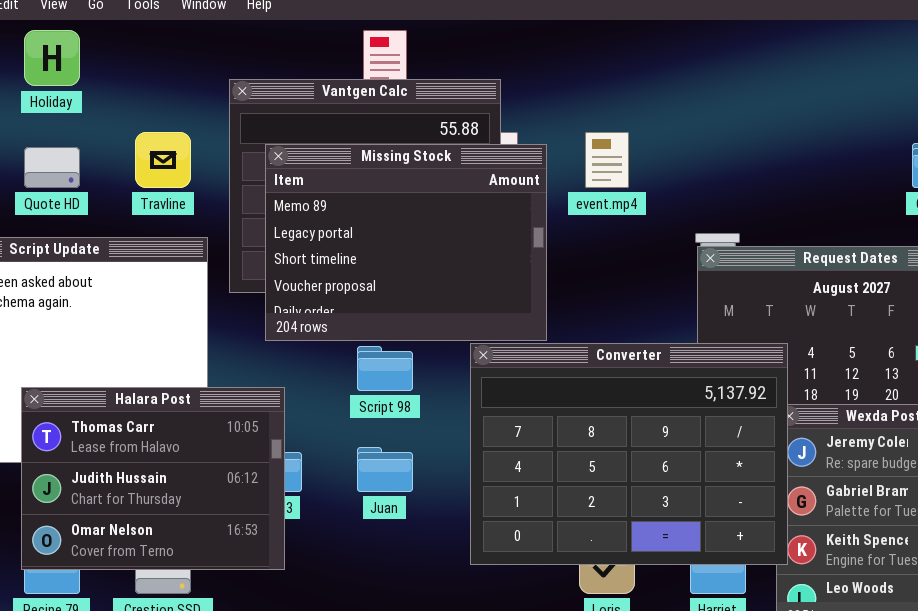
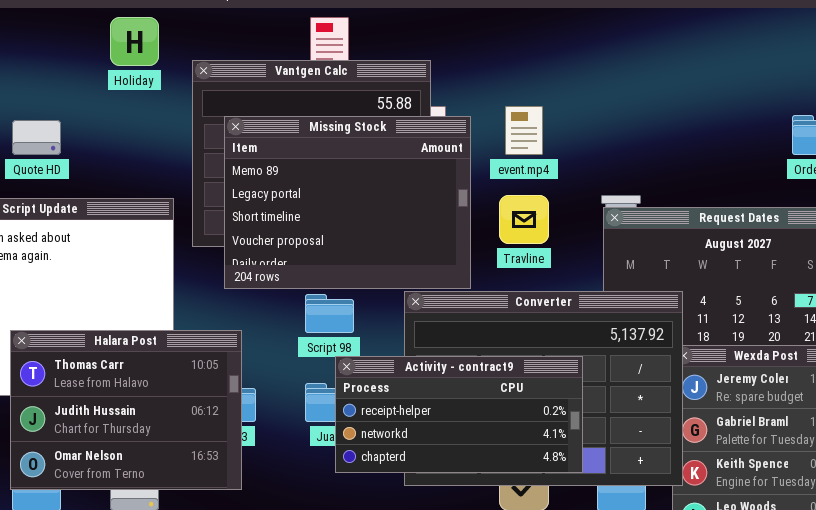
Holiday: [24,30,80,86] -> [110,17,159,66], moved
Travline: [135,132,191,188] -> [499,195,549,244], moved
Activity - contract9: none -> [335,356,583,473], opened

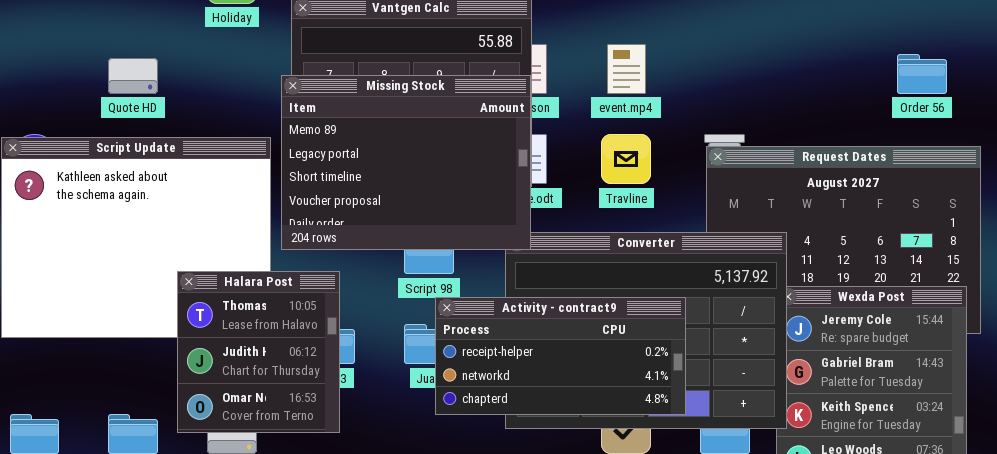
Missing Stock: [224,116,471,289] -> [281,75,531,250], moved
Halara Post: [10,330,242,490] -> [177,271,340,433], resized

